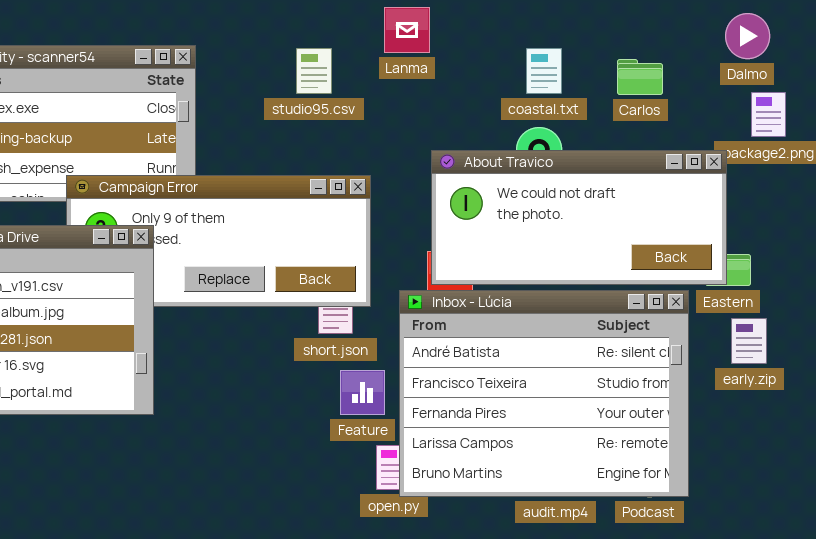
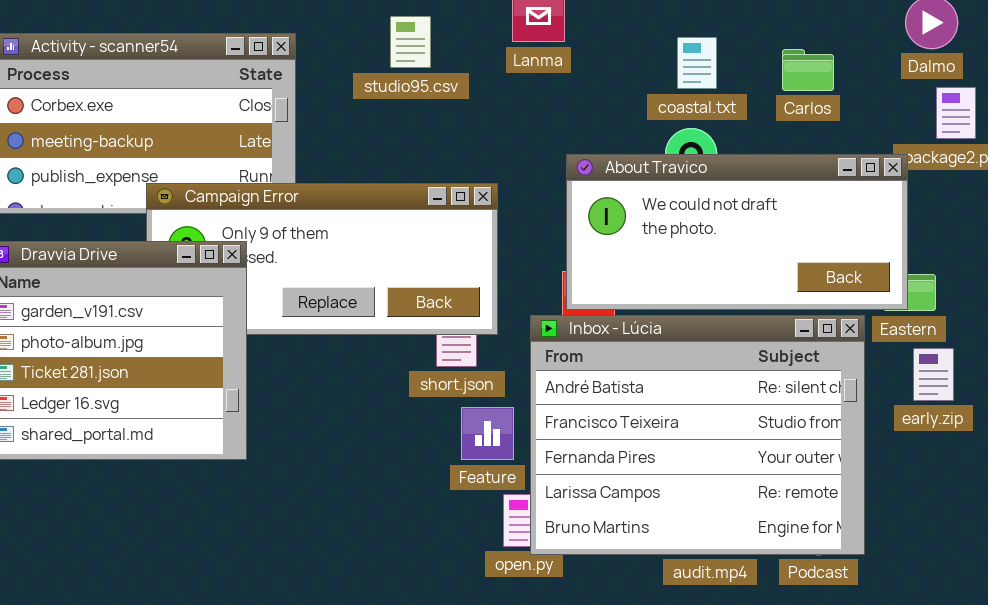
studio95.csv: [296,48,332,94] -> [390,16,431,68], moved

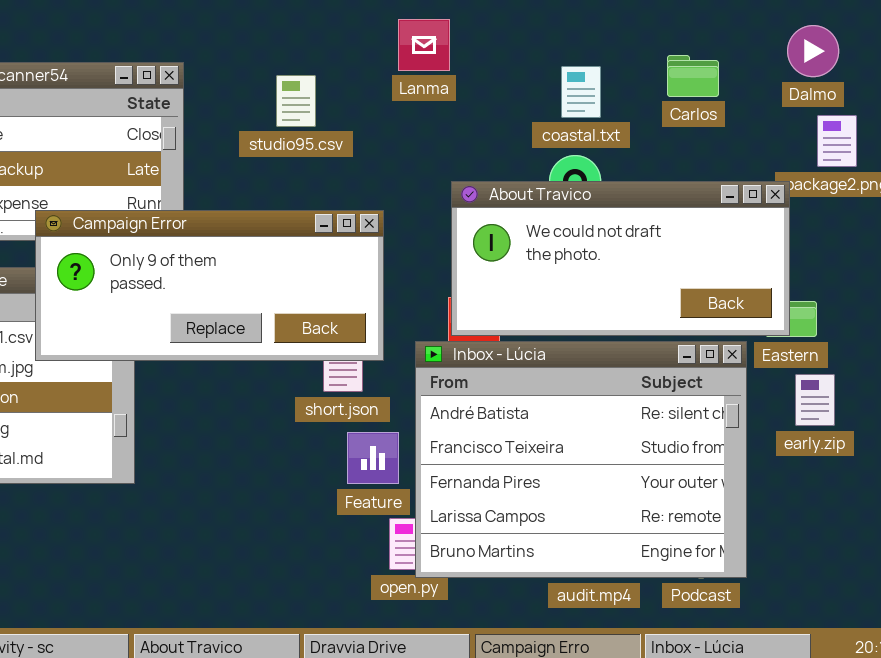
studio95.csv: [390,16,431,68] -> [276,75,316,127], moved
Carlos: [782,49,834,91] -> [667,55,719,97], moved
Campaign Error: [146,183,498,335] -> [35,210,384,361], raised

